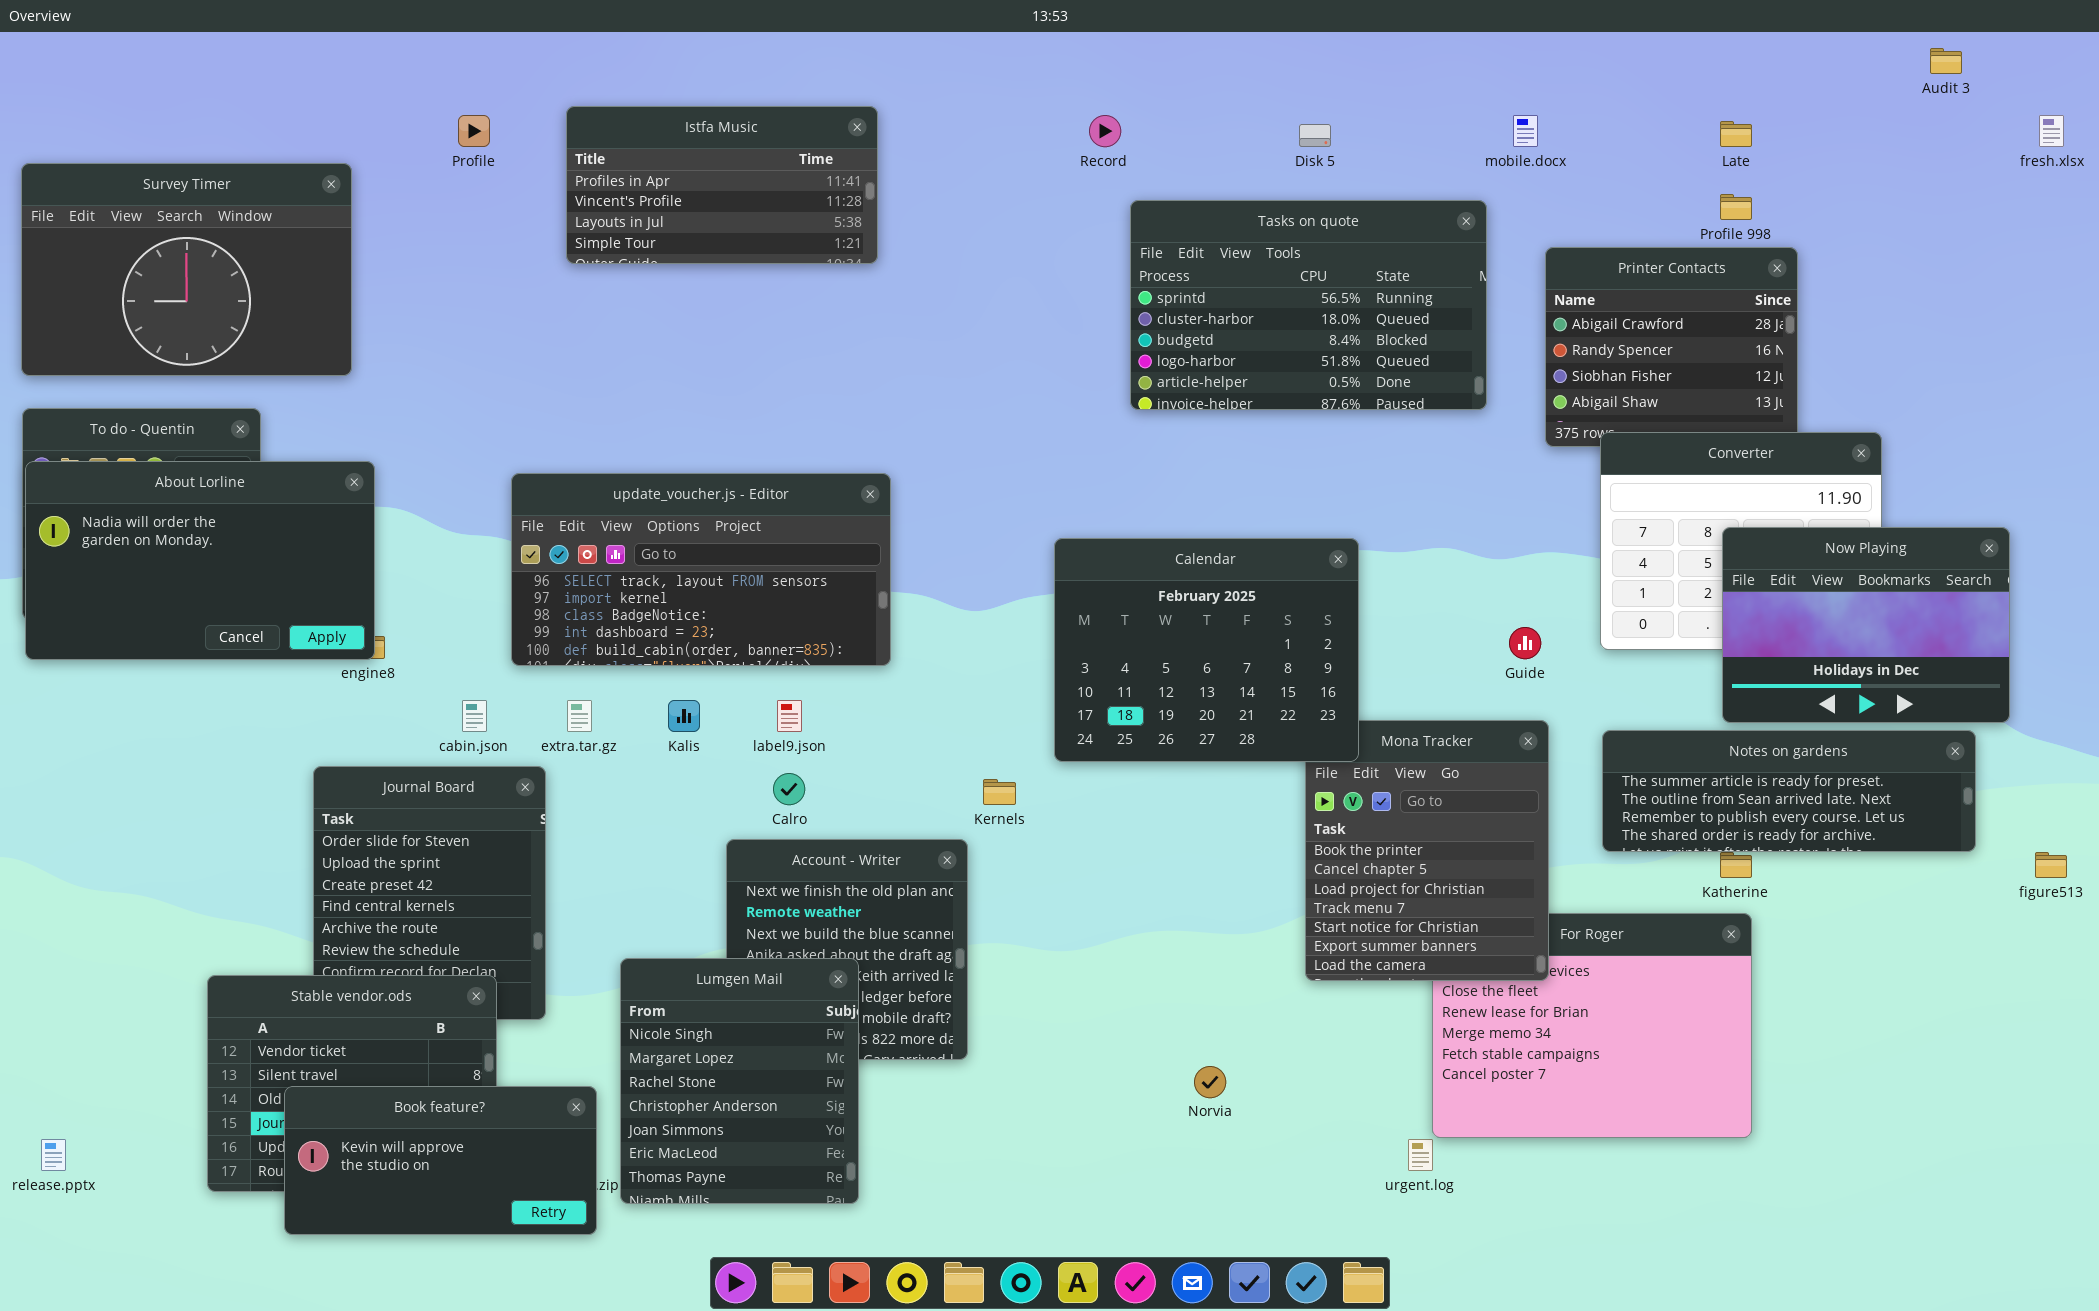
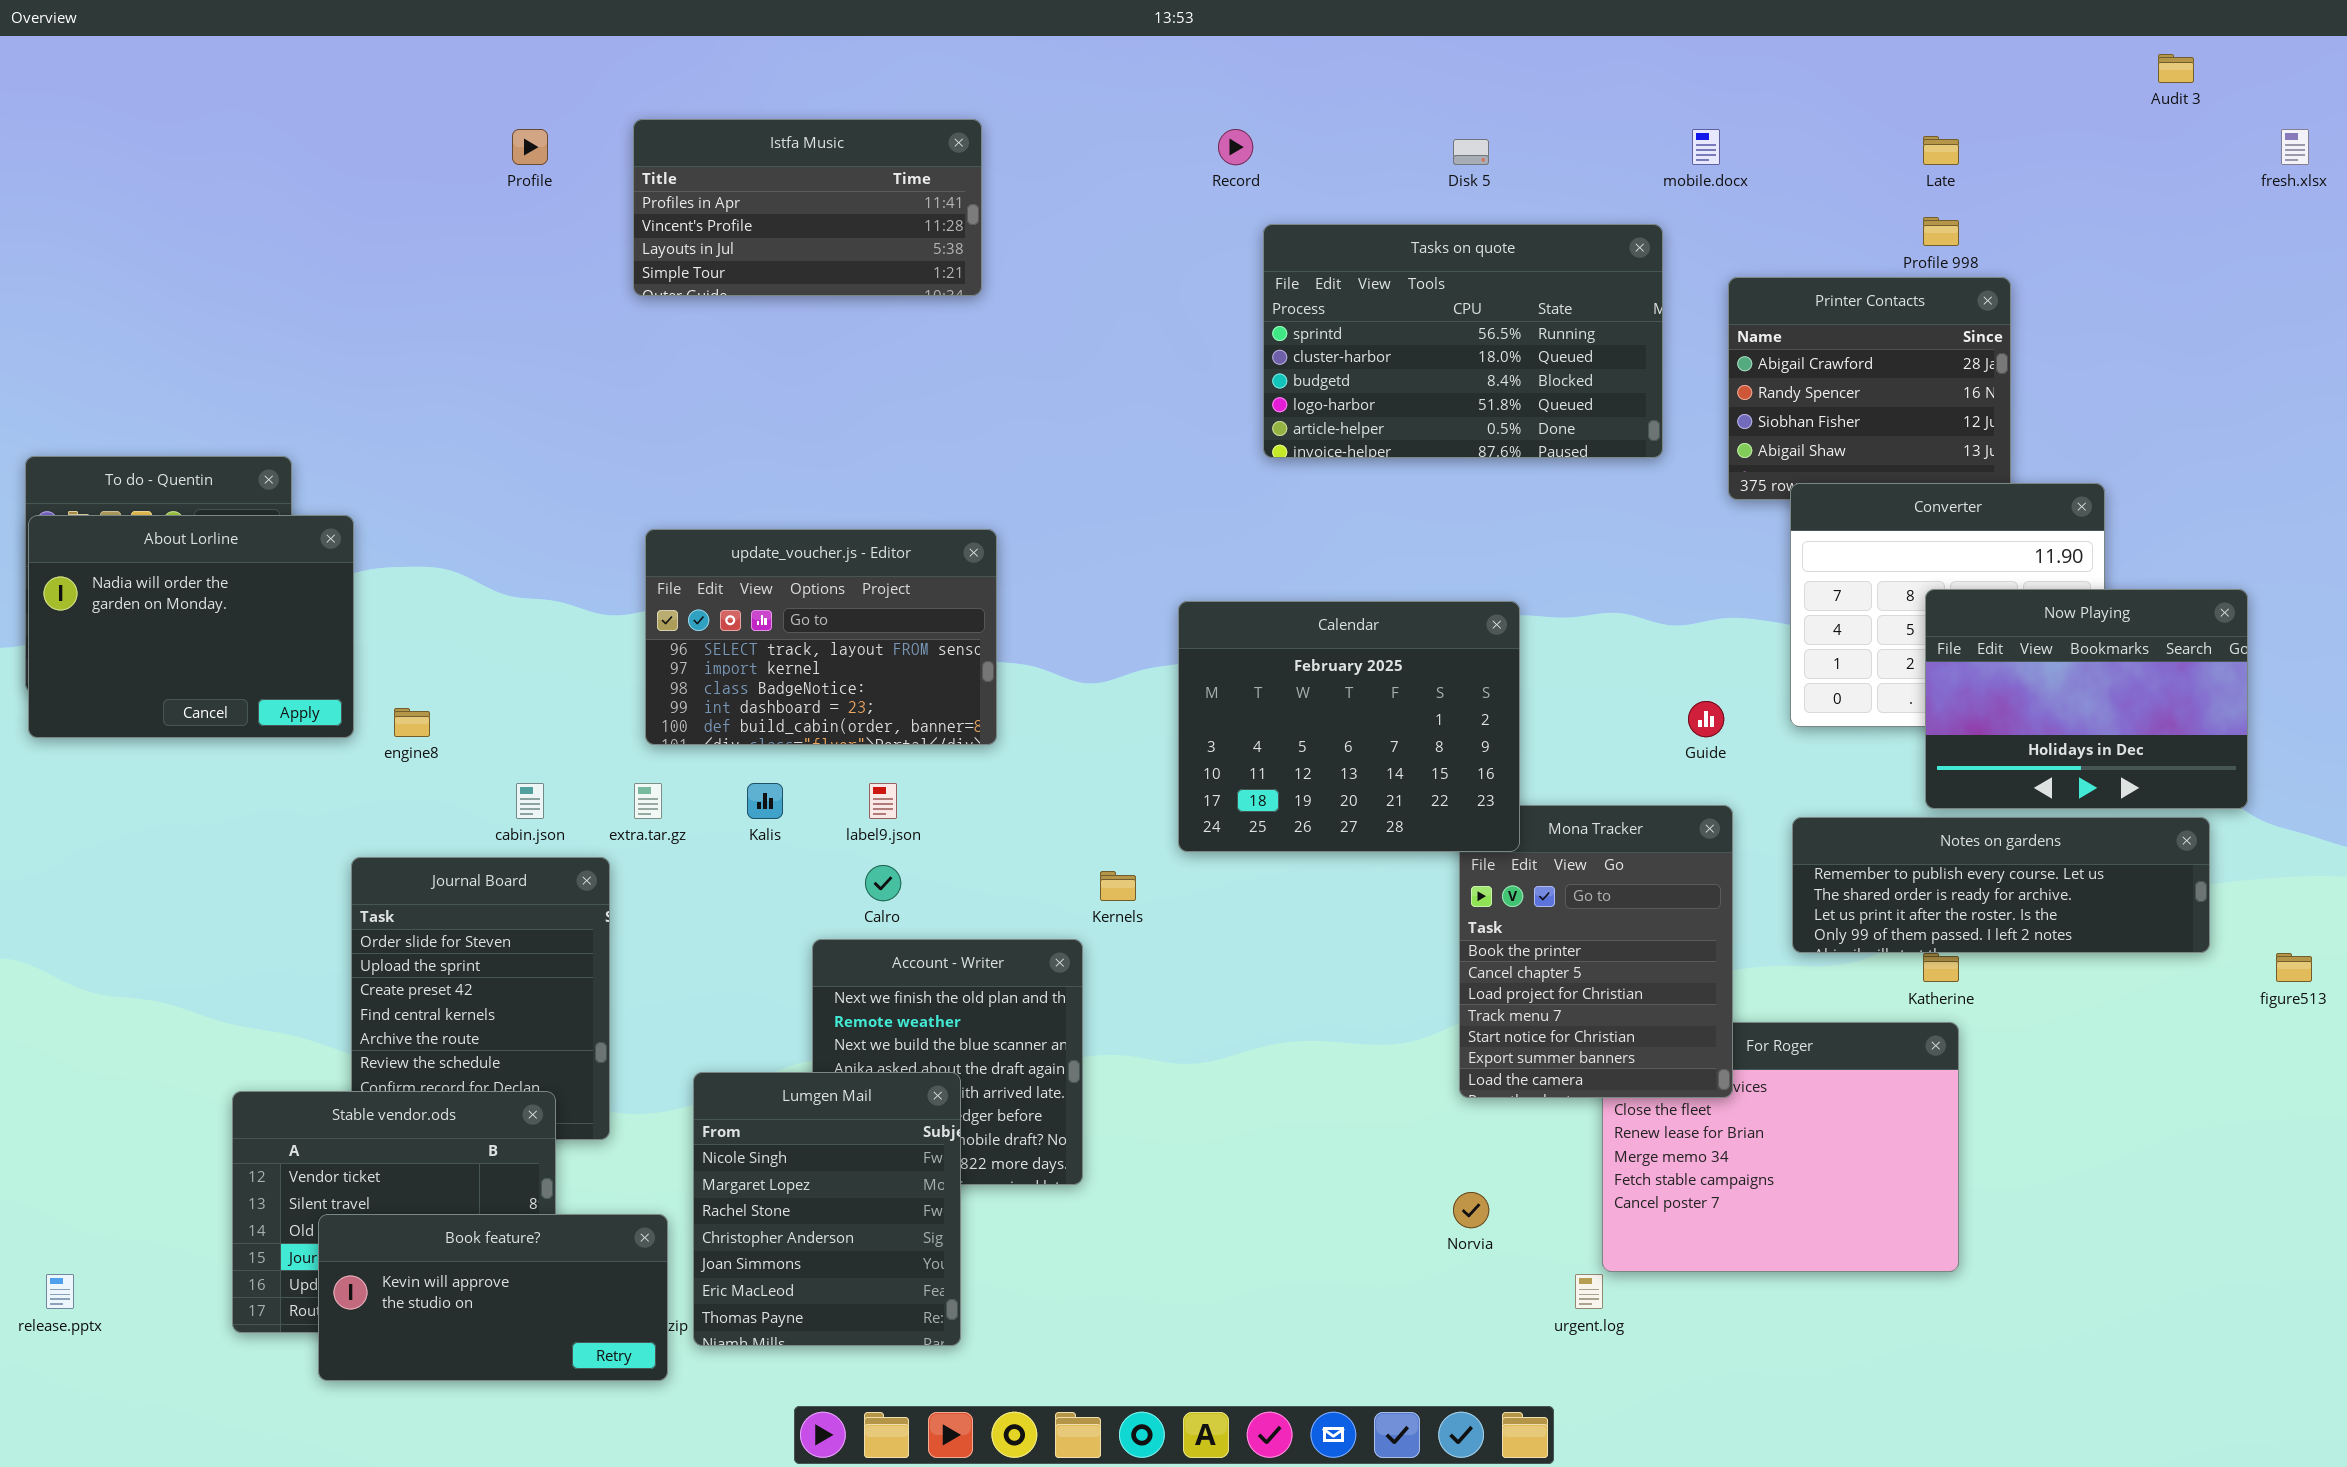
Survey Timer: [21,163,352,376] -> none, closed
About Lorline: [25,461,375,660] -> [28,515,354,738], resized
update_voucher.js - Editor: [511,473,891,666] -> [645,529,997,745], resized
Notes on gardens: [1602,730,1976,852] -> [1792,817,2210,953], scrolled down 2 rows
Norvia: [1194,1066,1226,1098] -> [1453,1192,1489,1228], moved

